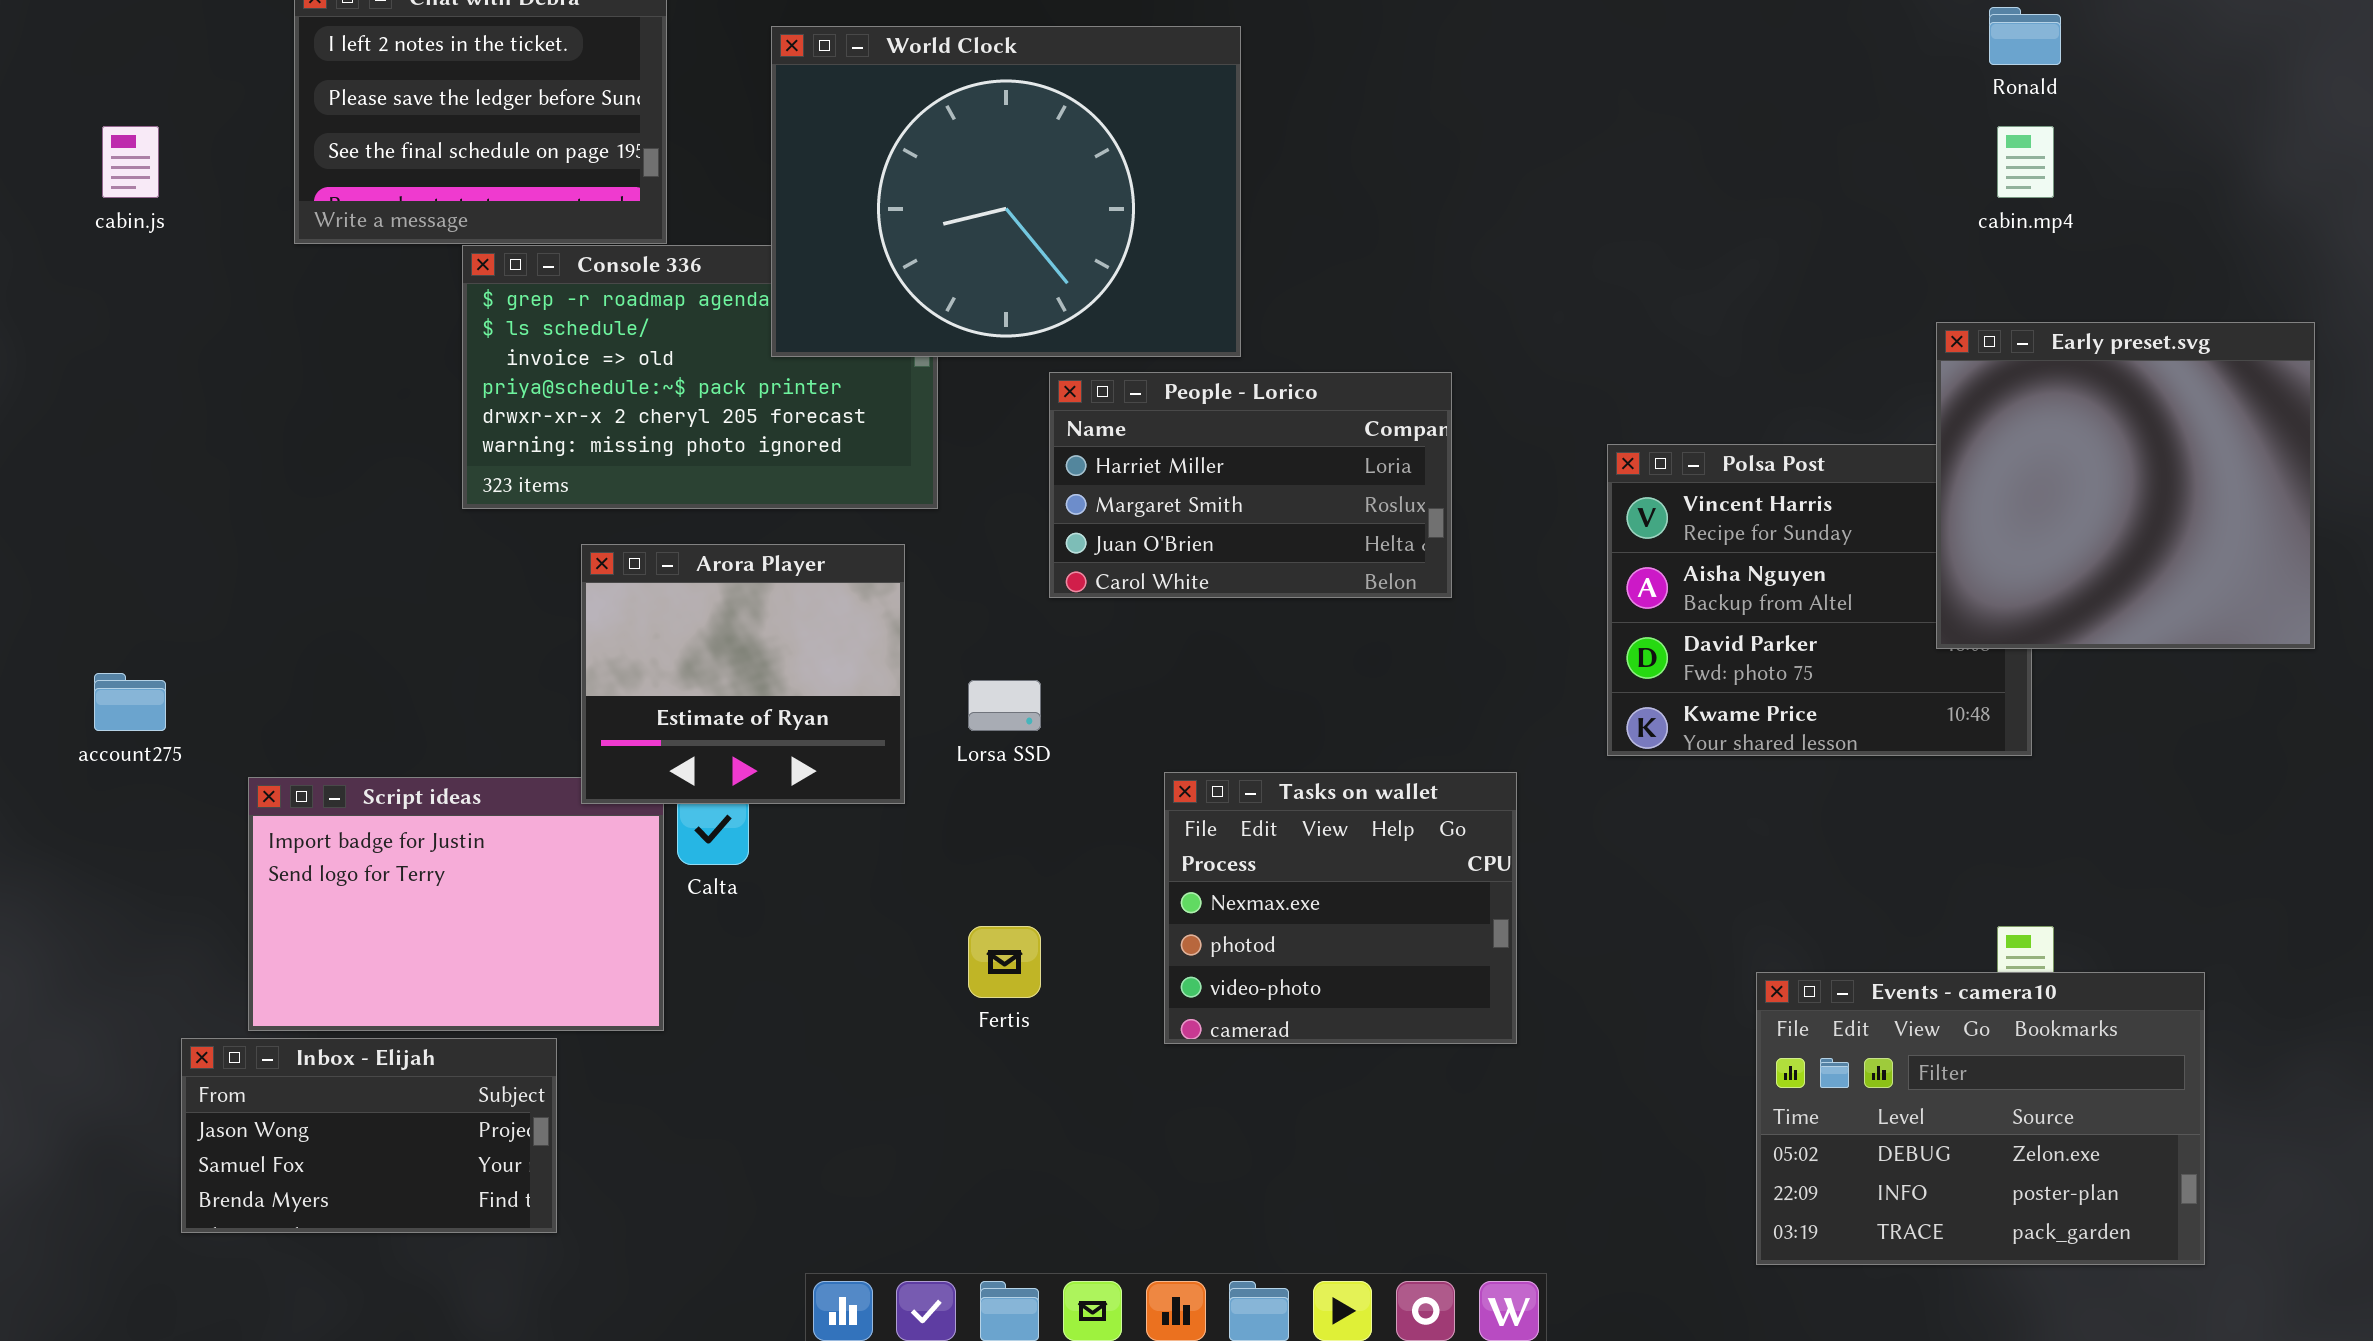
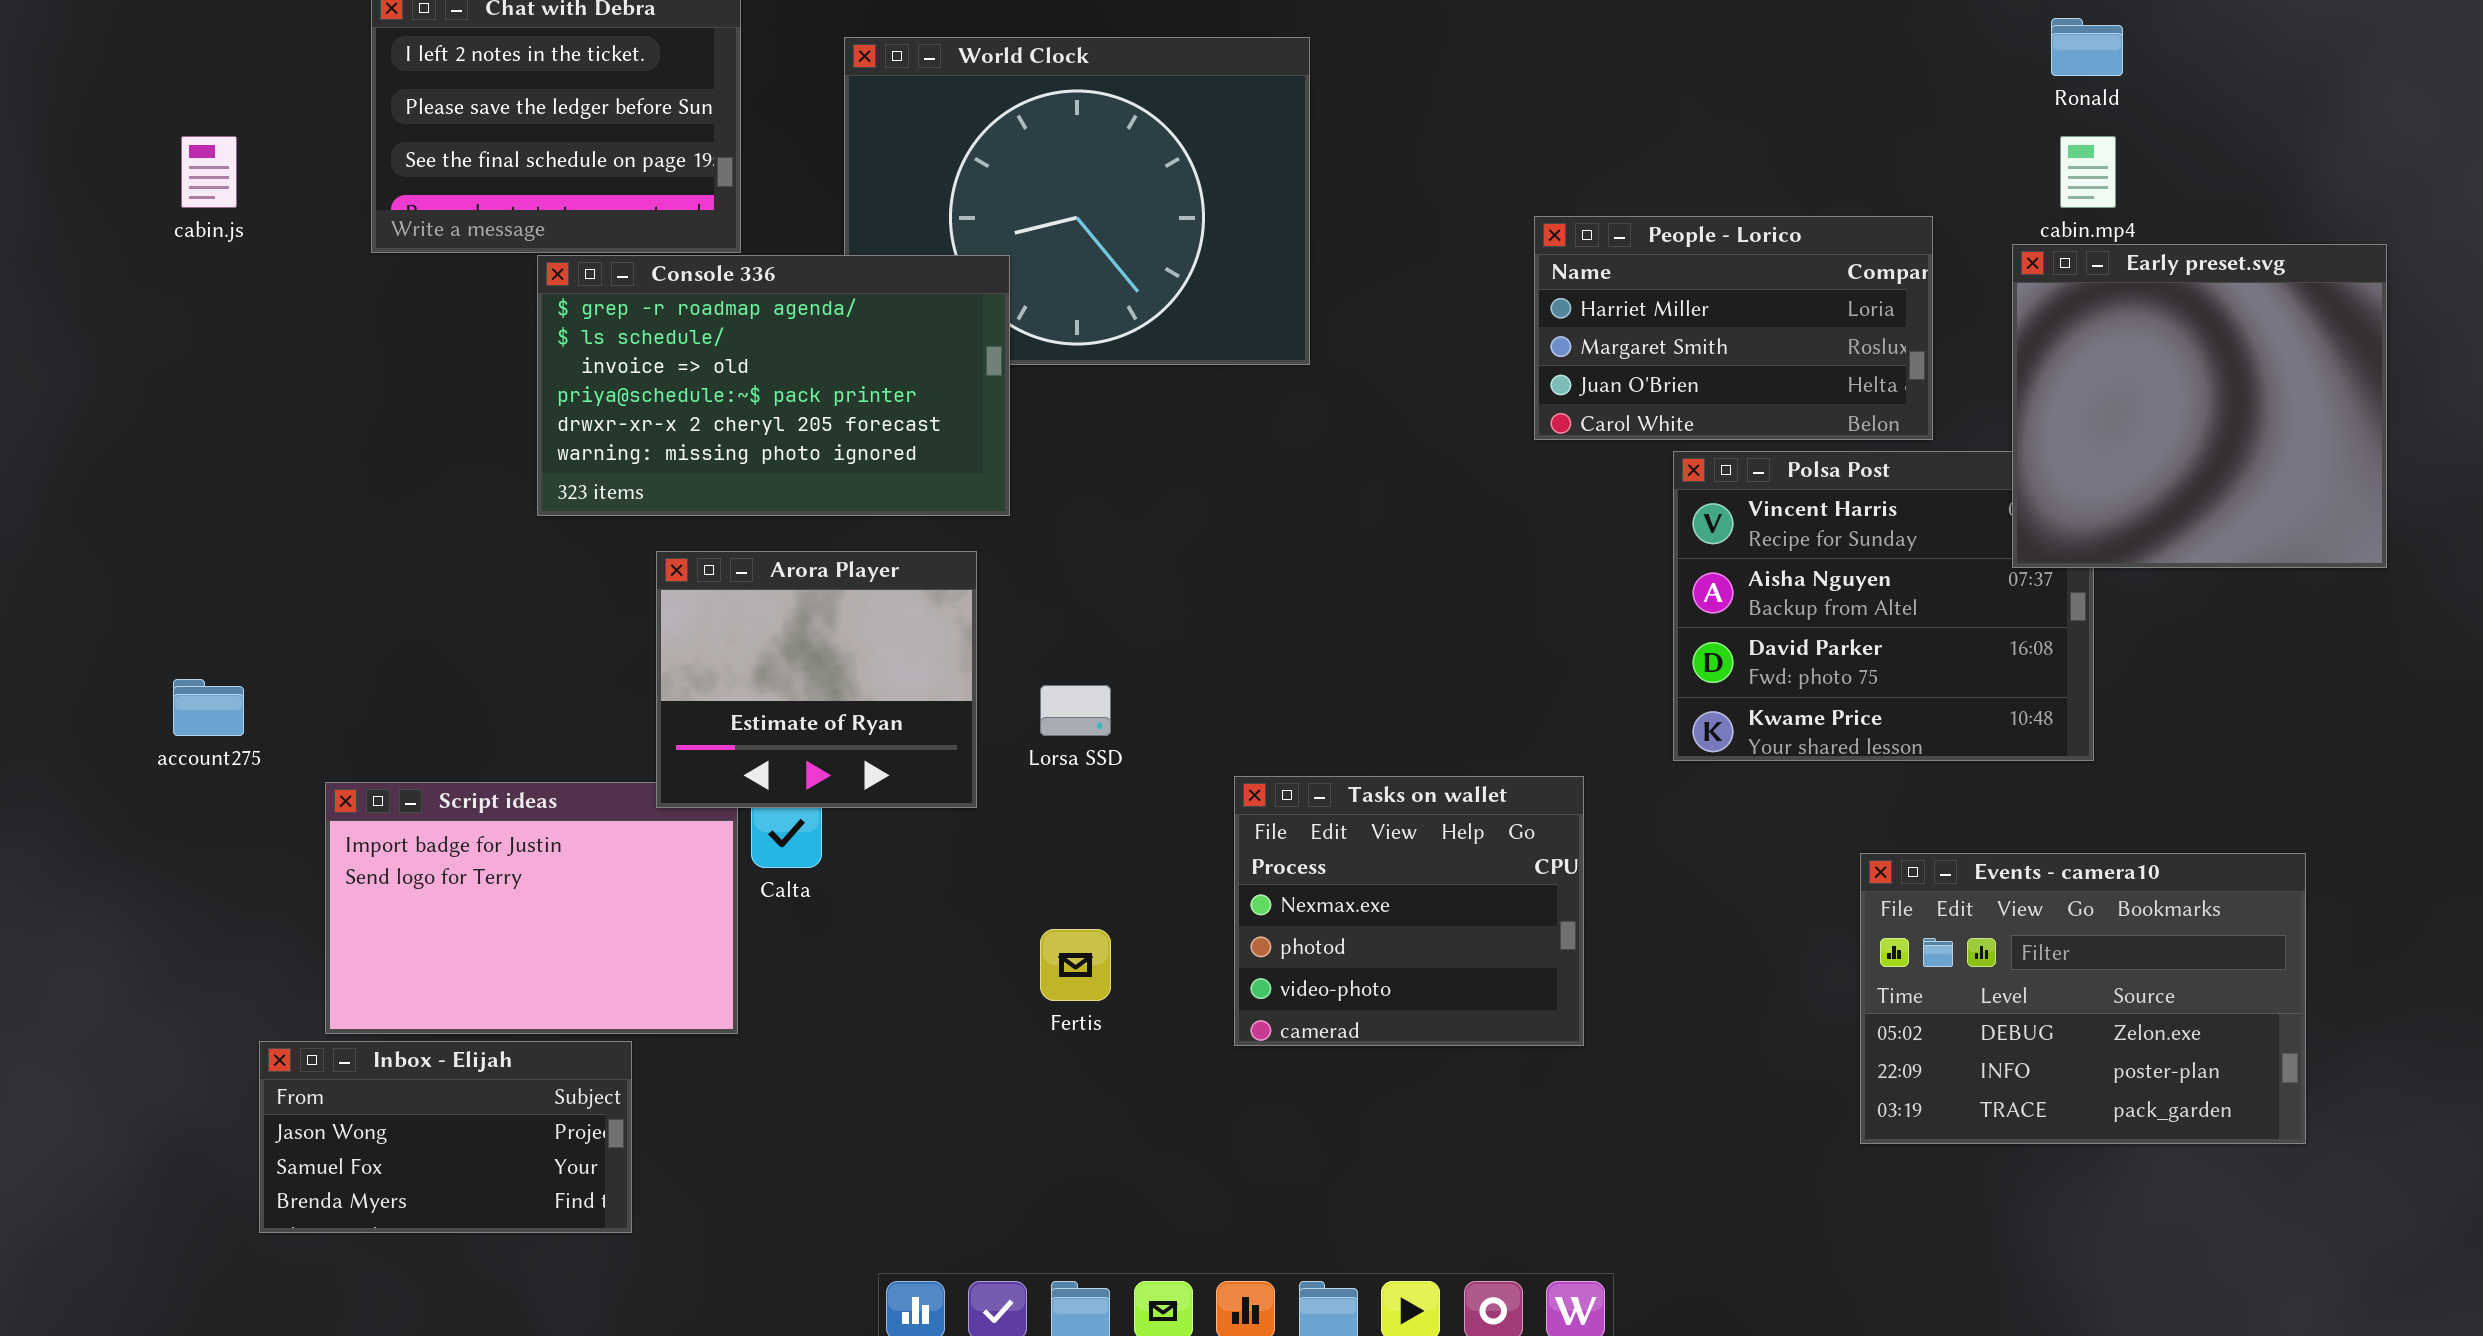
Console 336: [462,245,938,509] -> [537,255,1010,516], raised
Early preset.svg: [1936,322,2315,649] -> [2012,244,2387,568], moved
People - Lorico: [1049,372,1452,598] -> [1534,216,1933,440], moved
Events - camera10: [1756,972,2205,1265] -> [1860,853,2306,1144], moved

